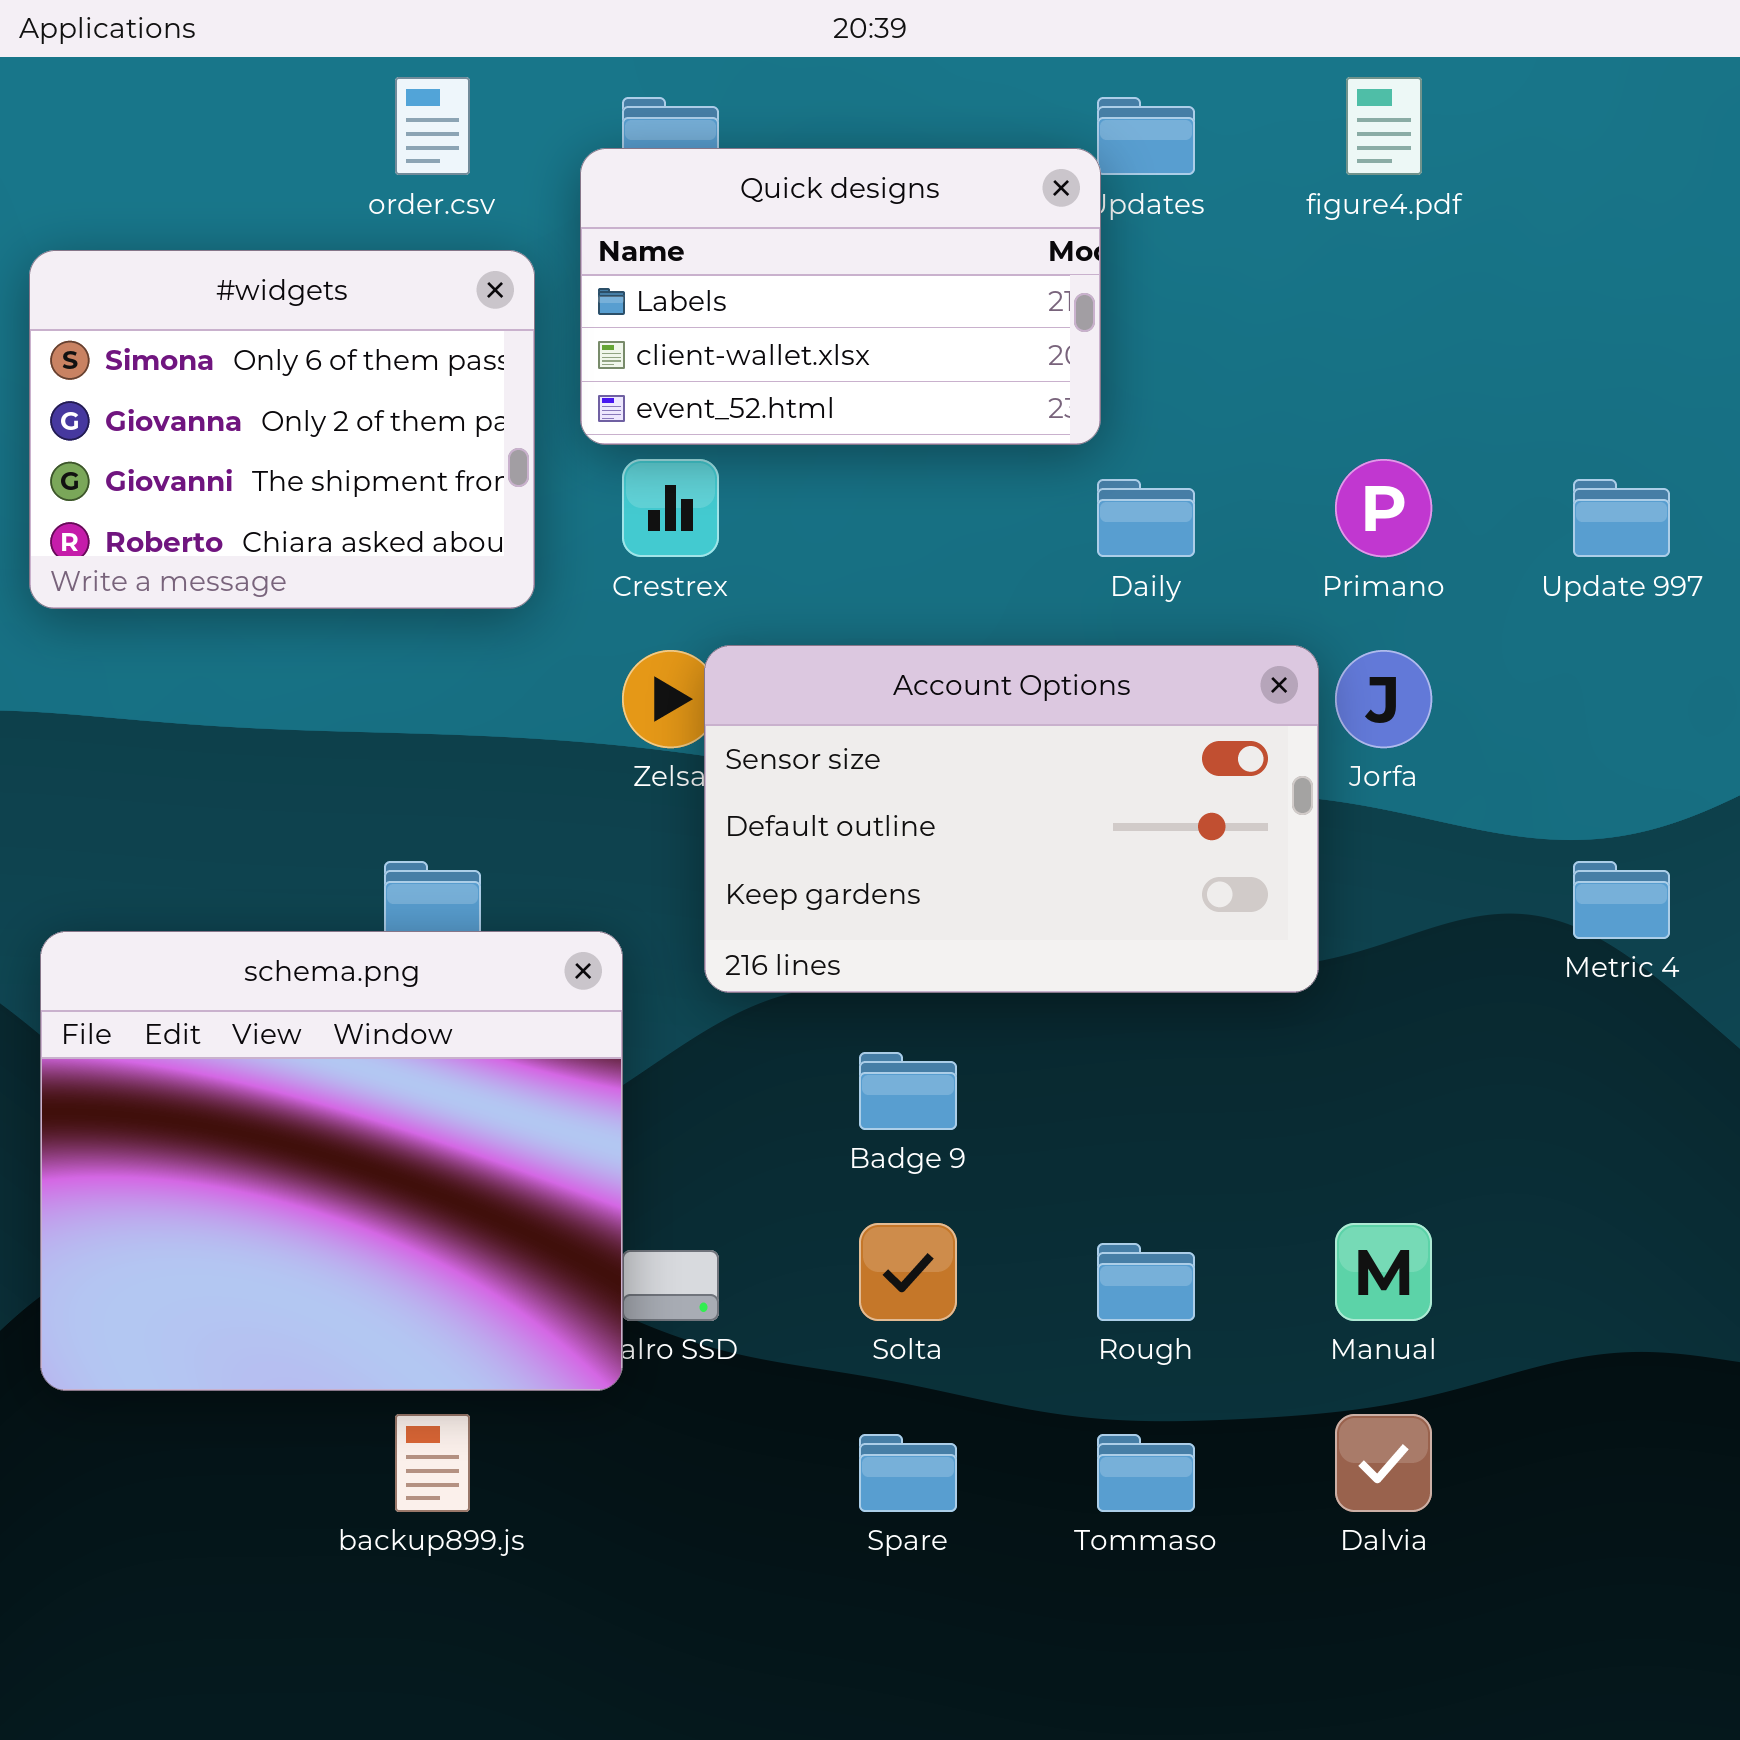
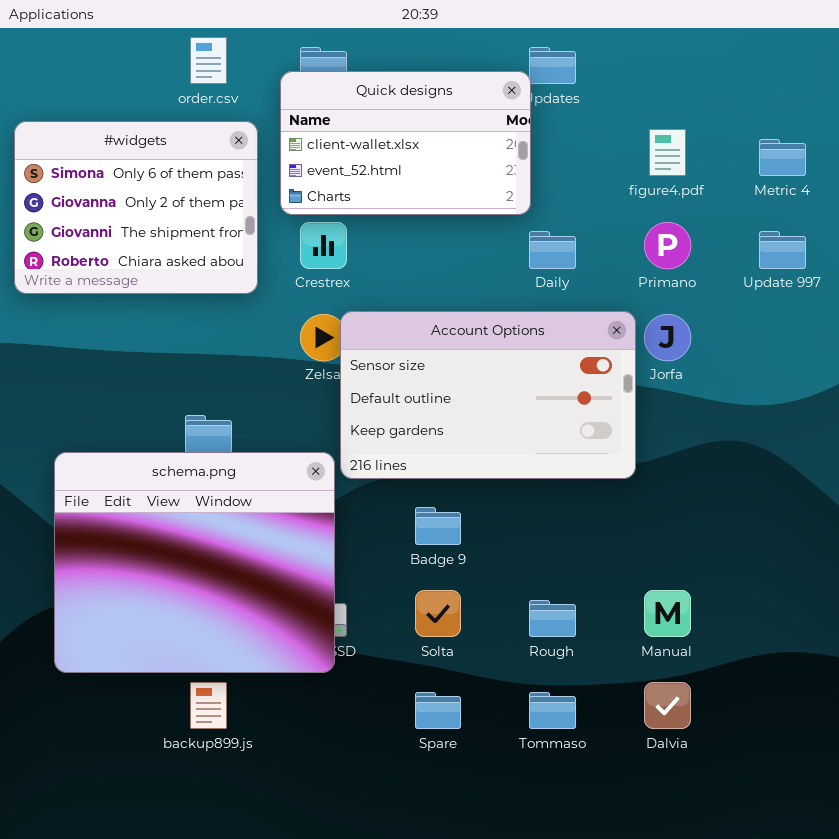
figure4.pdf: [1346,77,1422,175] -> [649,129,686,176], moved
Quick designs: [580,148,1101,445] -> [280,71,531,215], scrolled down 1 row
Metric 4: [1573,861,1670,939] -> [759,139,806,176], moved
schema.png: [40,931,623,1391] -> [54,452,335,673], moved

